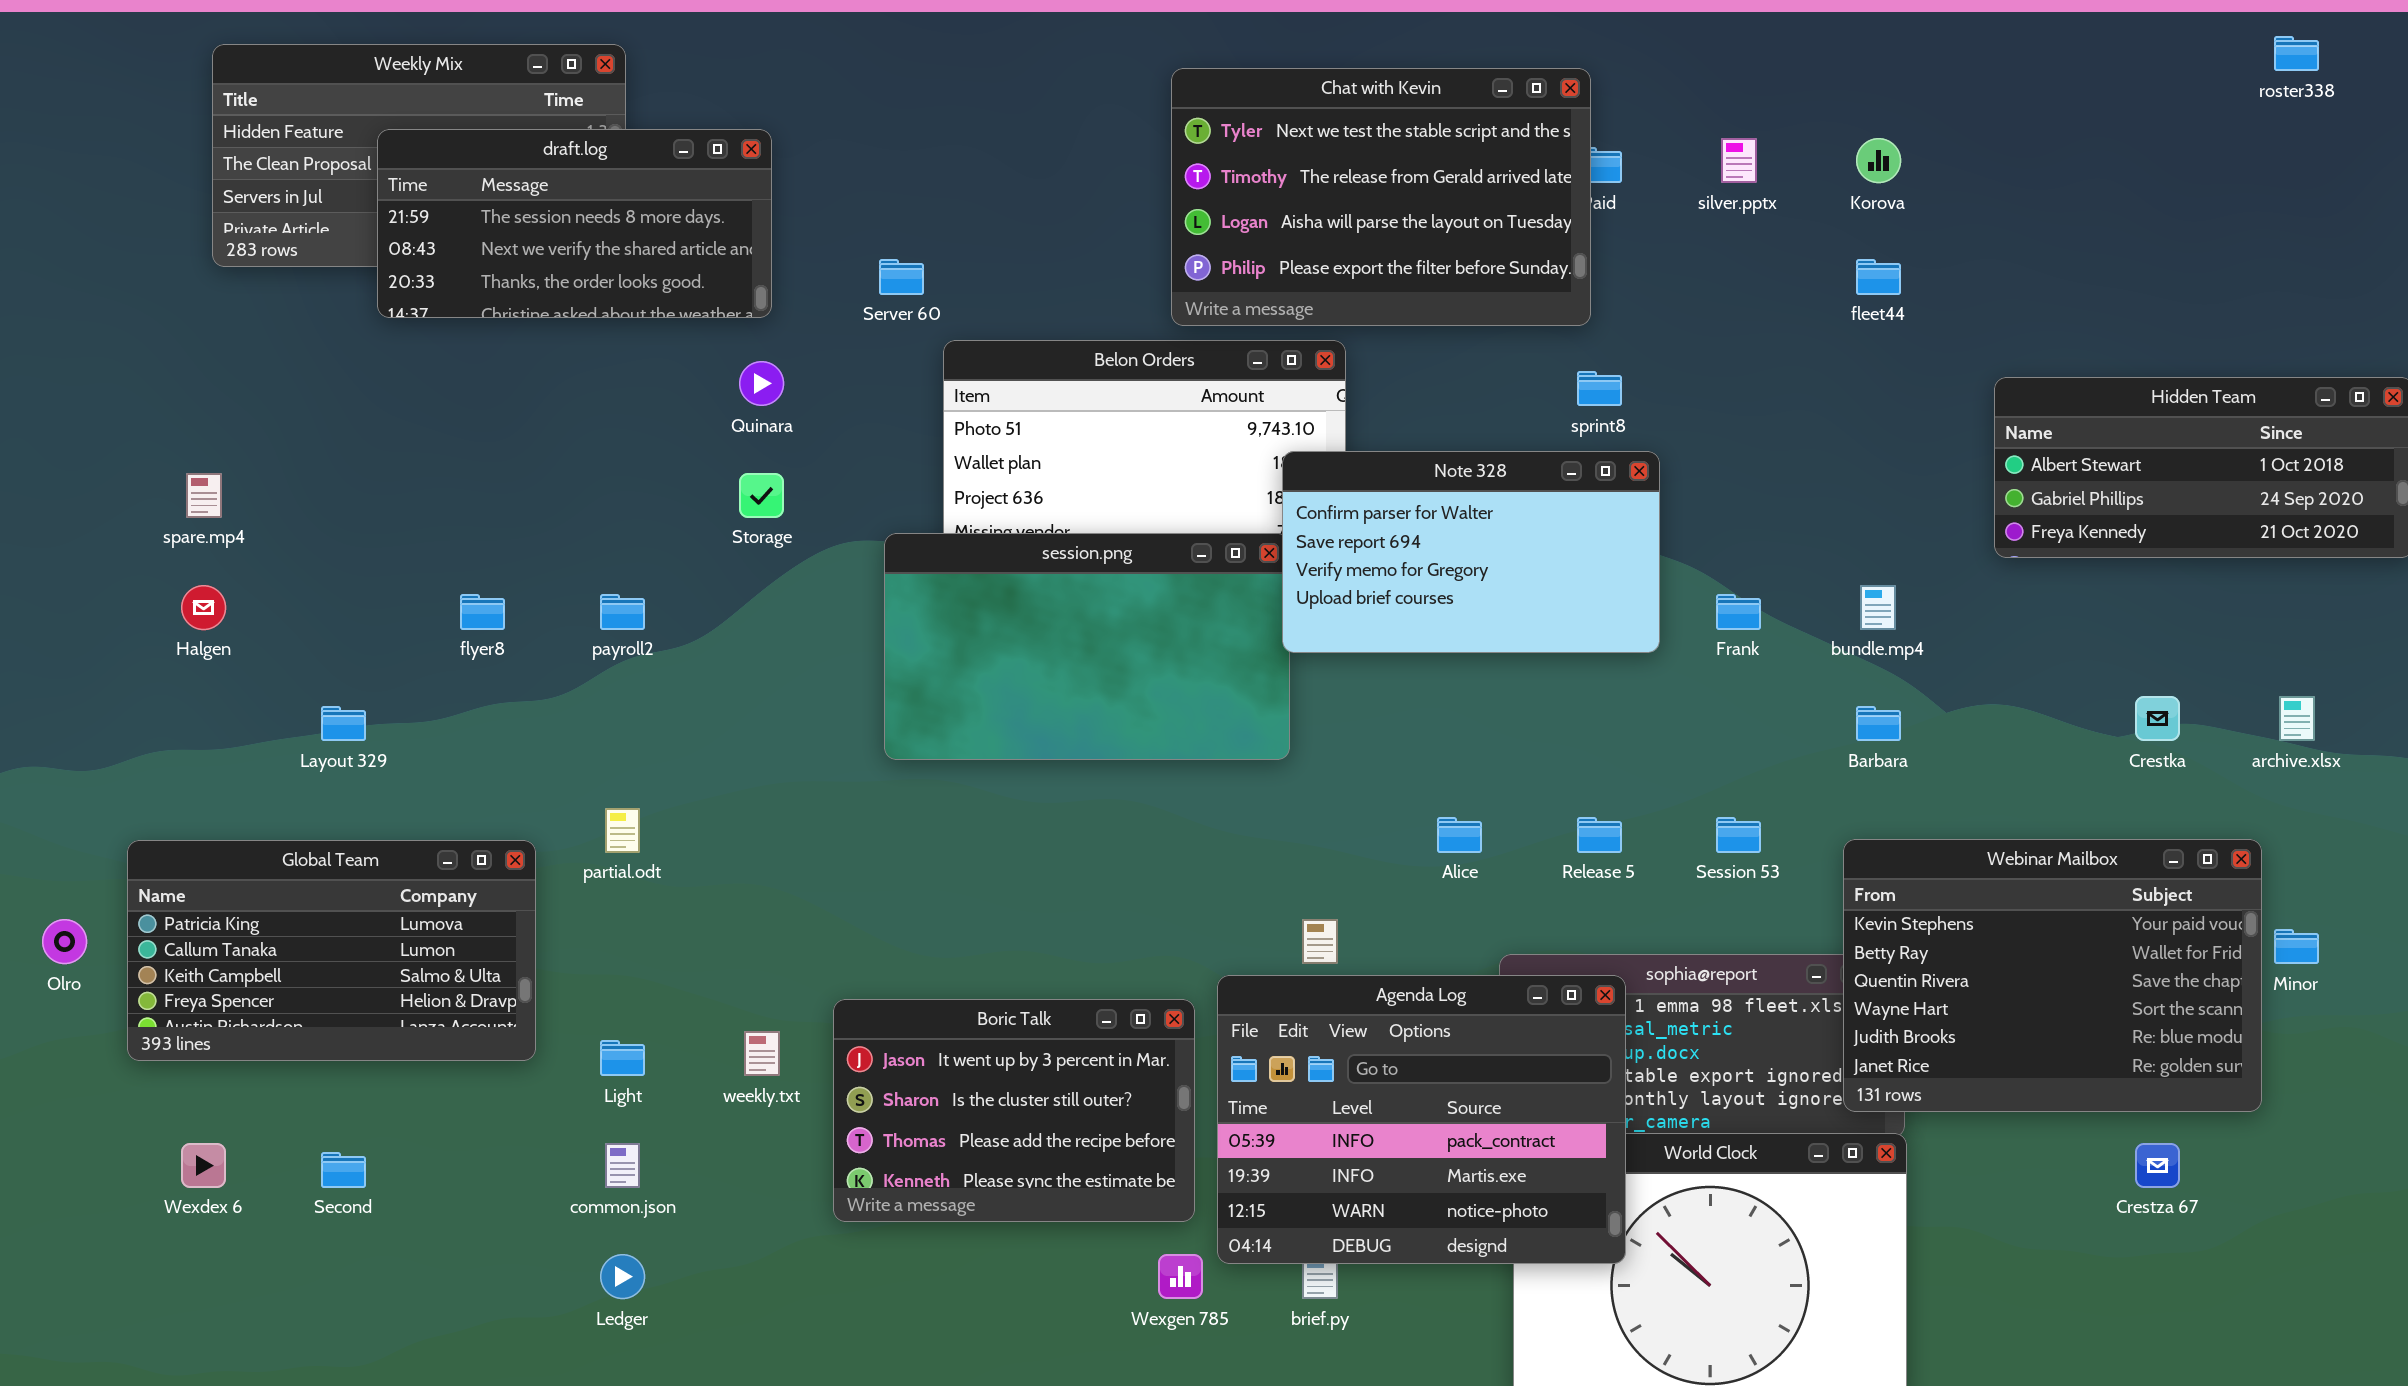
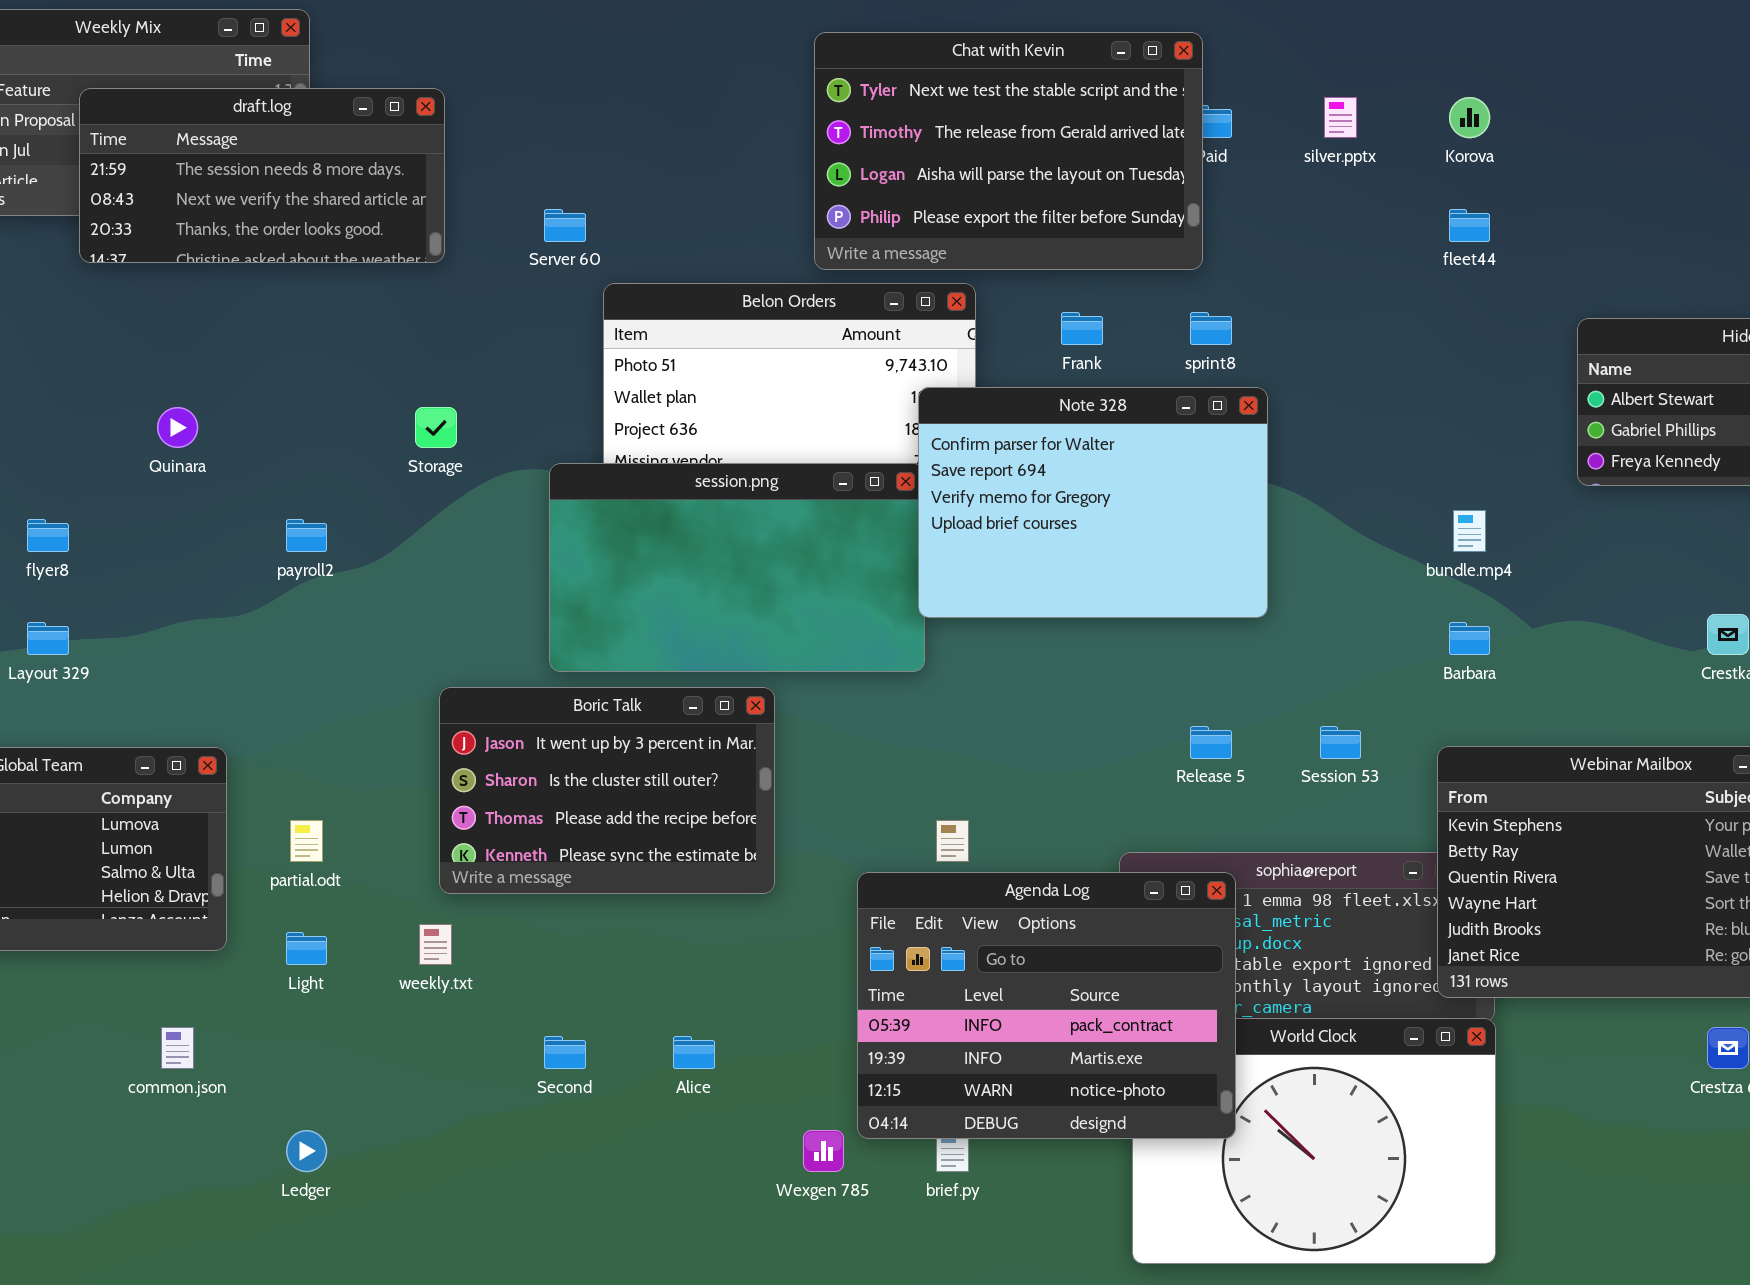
Quinara: [739,361,784,406] -> [157,407,198,448], moved
Note 328: [1282,451,1660,653] -> [918,387,1268,618], resized
flyer8: [460,594,505,630] -> [27,519,69,552], moved
Frank: [1716,594,1761,630] -> [1061,312,1103,345], moved
partial.odt: [605,808,640,853] -> [290,820,323,862], moved
Alice: [1437,817,1482,853] -> [673,1036,715,1069], moved
Boric Talk: [833,999,1195,1222] -> [439,687,775,894], moved
common.json: [605,1143,640,1188] -> [161,1027,194,1069], moved
Second: [321,1152,366,1188] -> [544,1036,586,1069], moved

